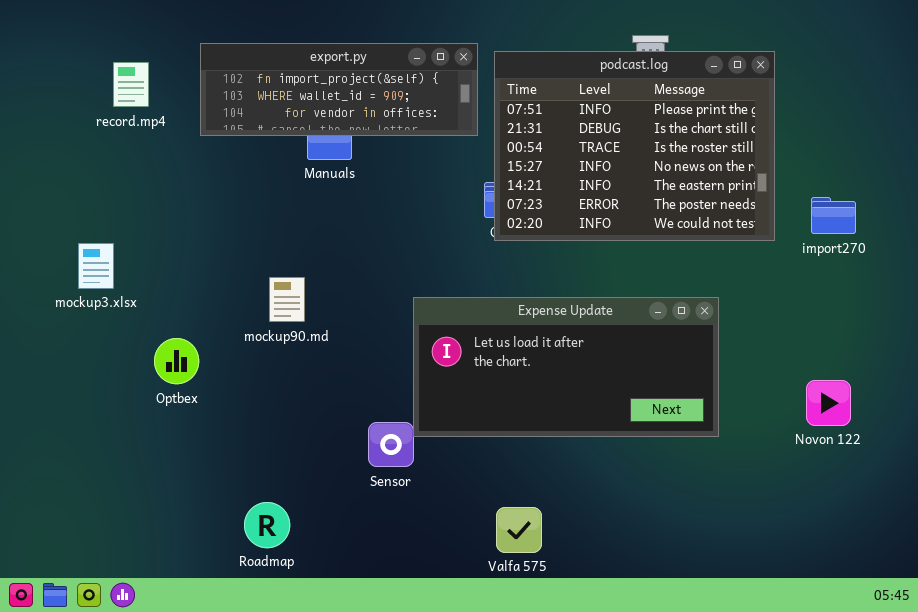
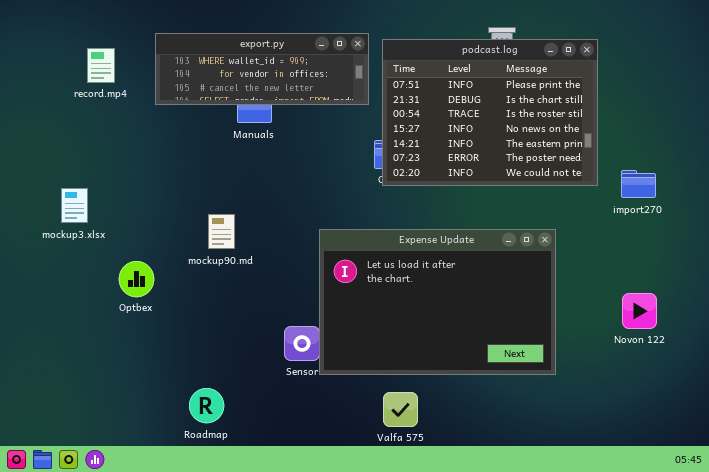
export.py: [200,43,478,136] -> [155,33,369,105], scrolled down 1 row
import270: [811,197,856,234] -> [621,170,656,198], moved
Expense Update: [413,297,719,437] -> [319,229,556,375], resized

